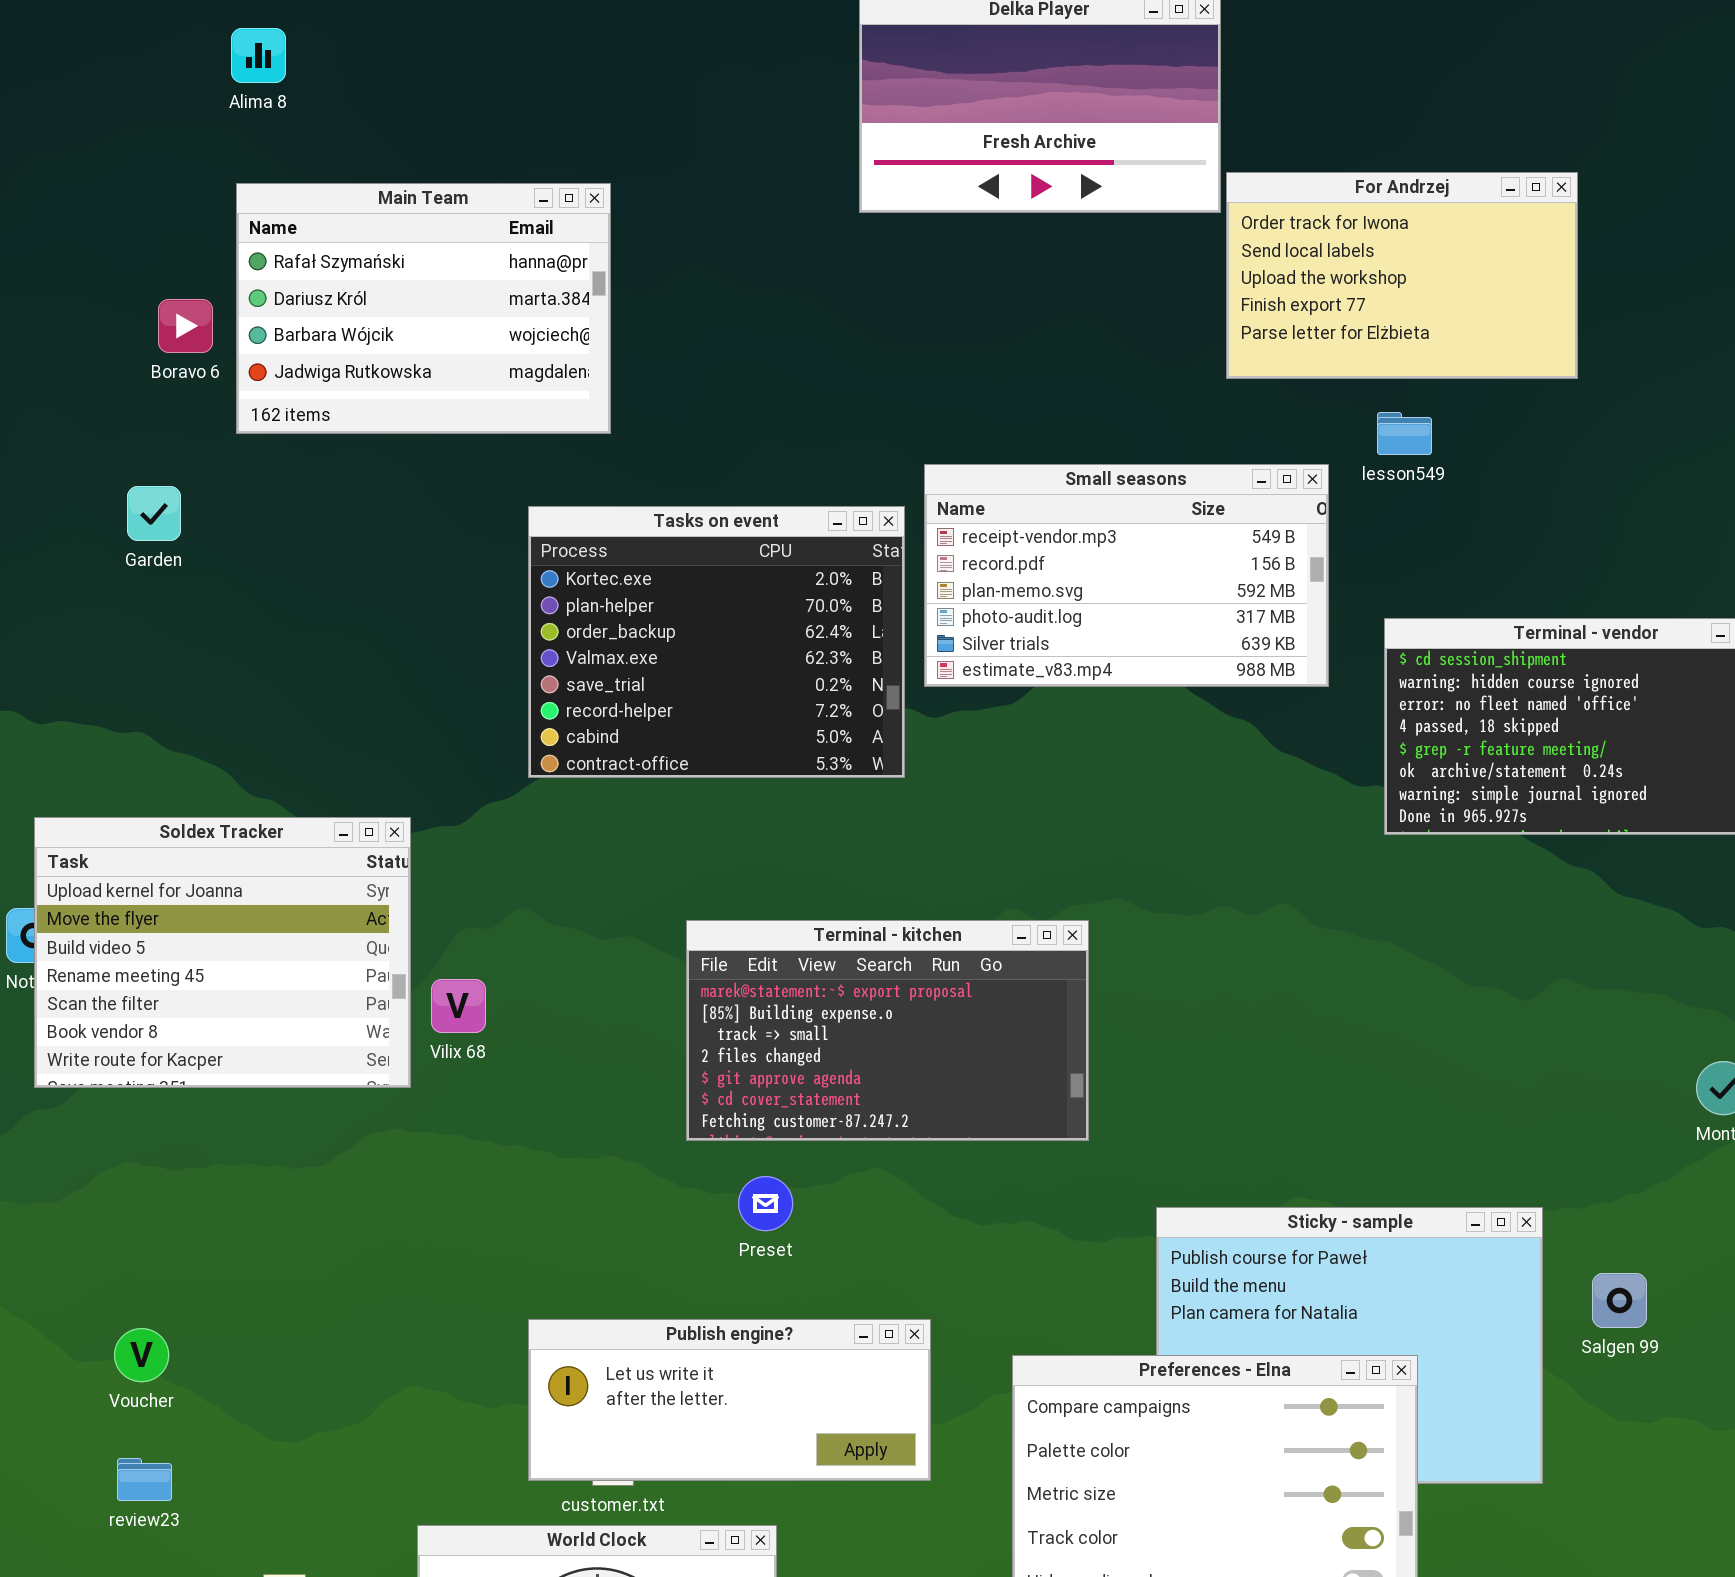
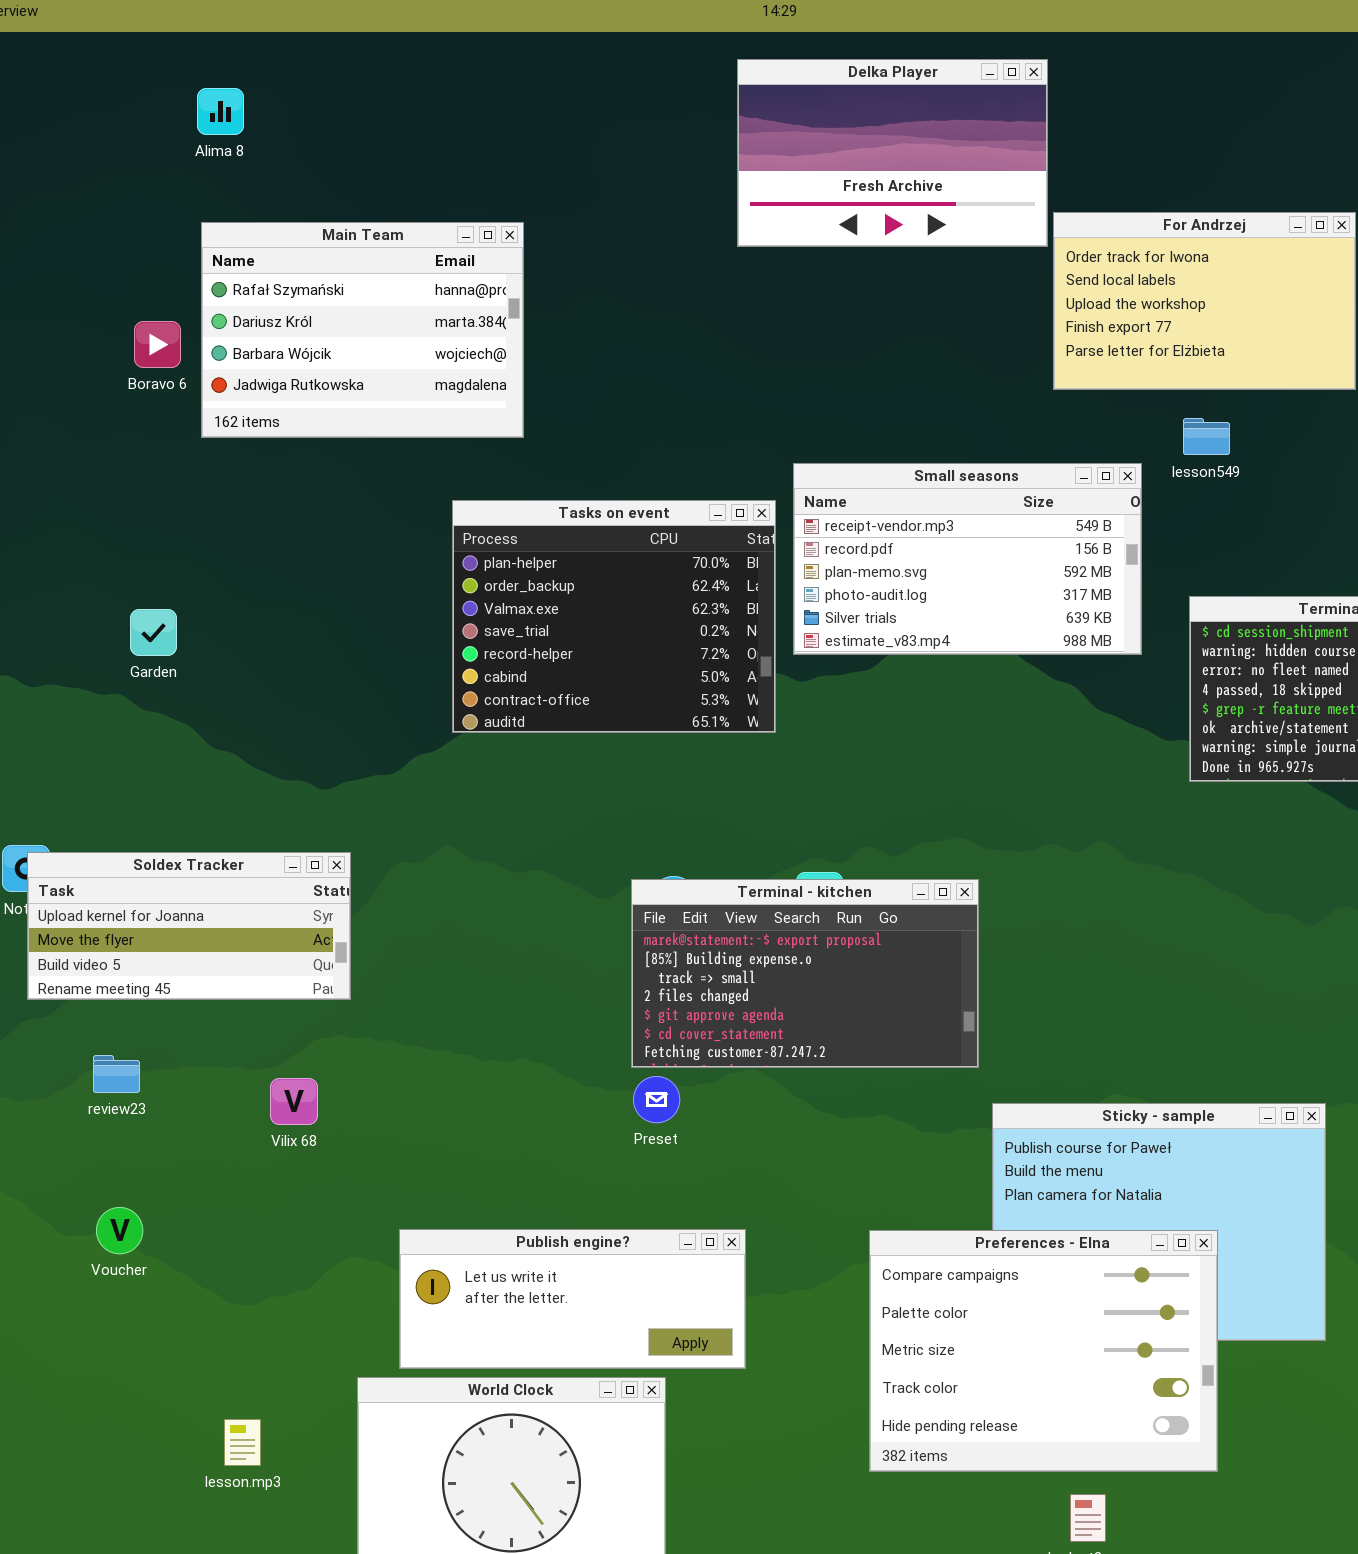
Garden: [127,486,181,541] -> [130,609,177,656], moved
Tasks on event: [528,506,905,778] -> [452,500,776,733], scrolled down 1 row
Soldex Tracker: [34,817,411,1088] -> [27,852,351,1000], resized
Terminal - kitchen: [686,920,1089,1141] -> [631,879,979,1068], moved
Vilix 68: [431,979,486,1033] -> [270,1078,318,1125], moved
Publish engine?: [528,1319,931,1481] -> [399,1229,746,1369], moved
review23: [117,1458,172,1501] -> [93,1055,140,1093], moved

